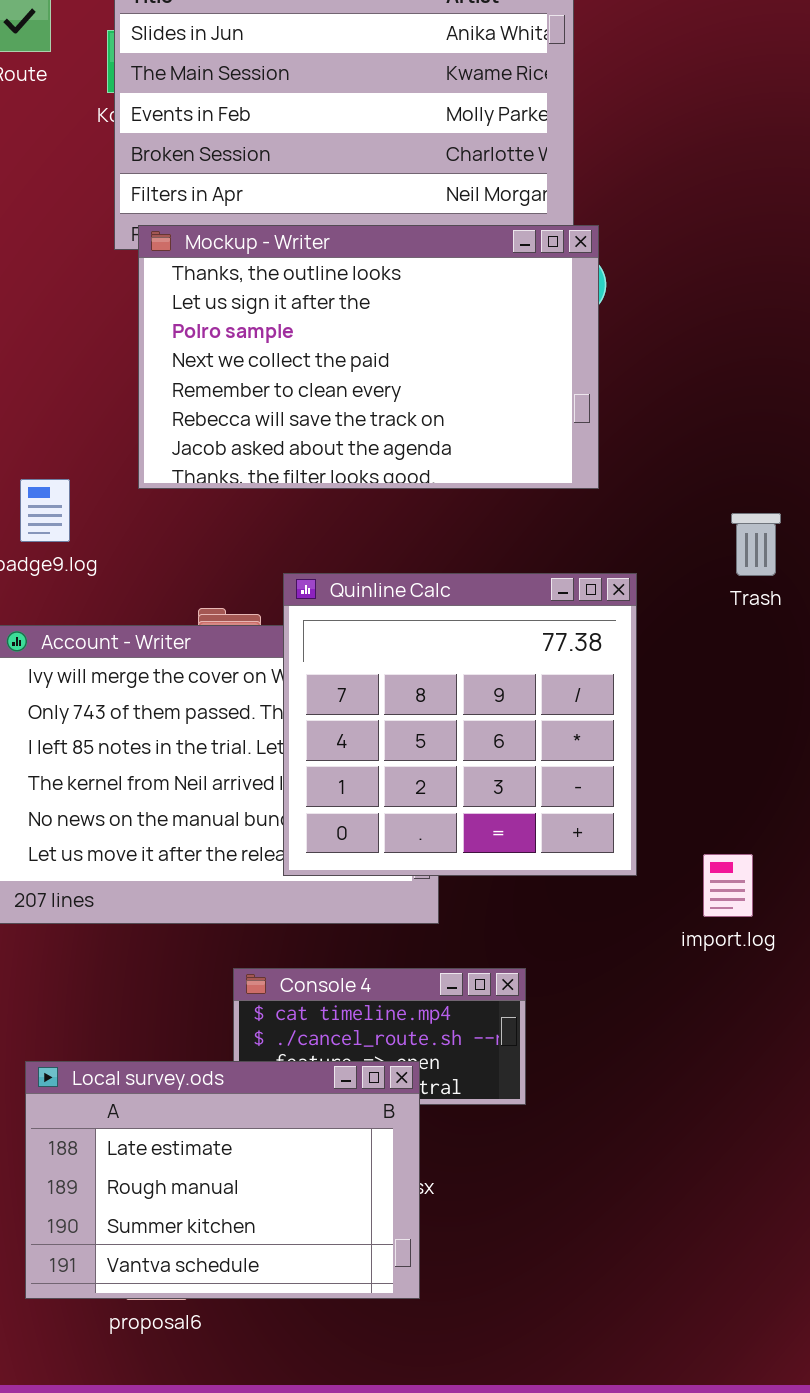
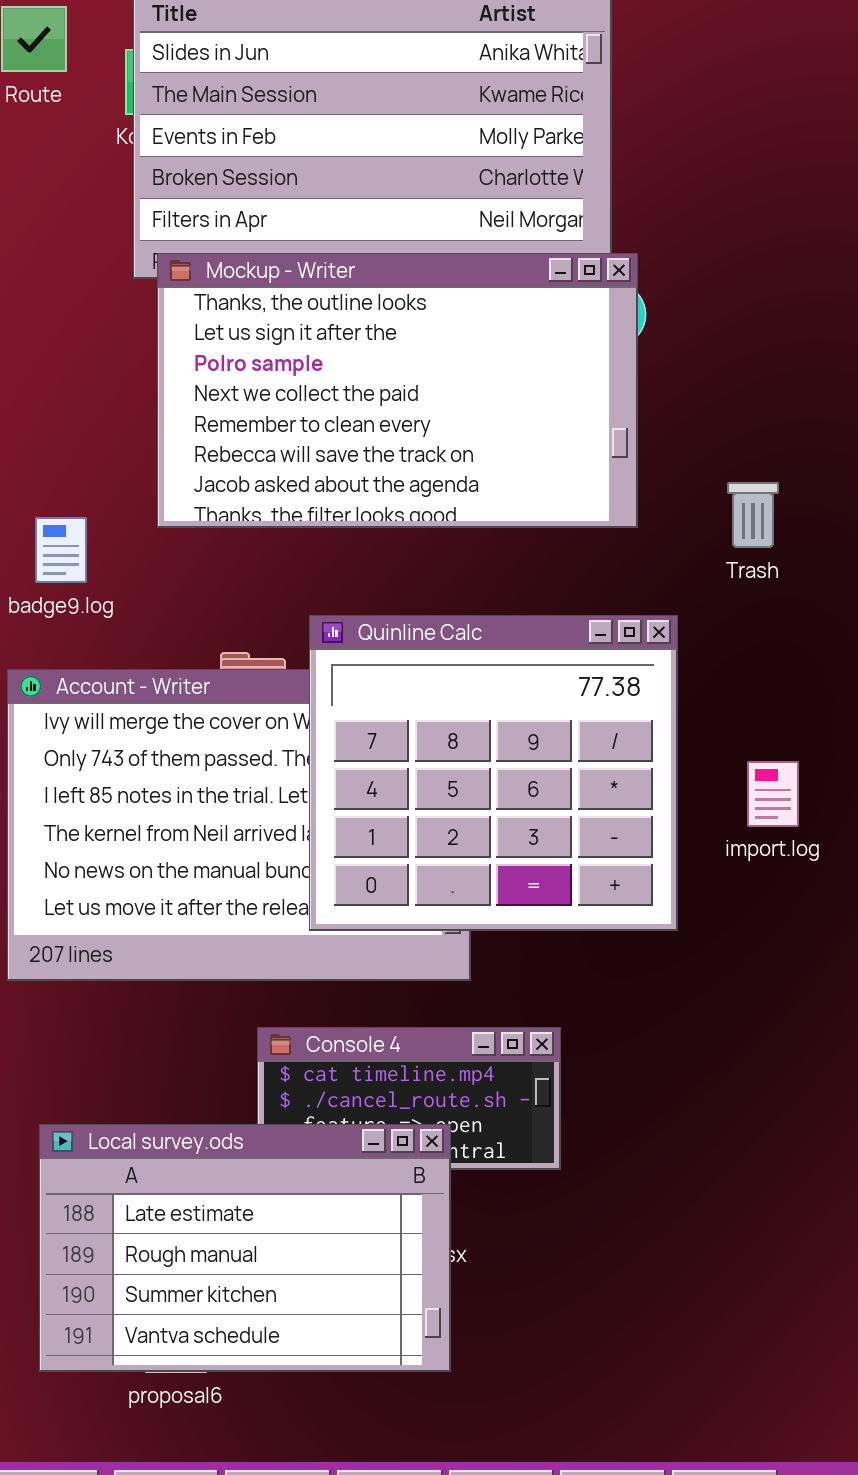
Trash: [731,513,781,576] -> [727,482,779,548], moved
import.log: [703,854,753,917] -> [747,761,799,827], moved

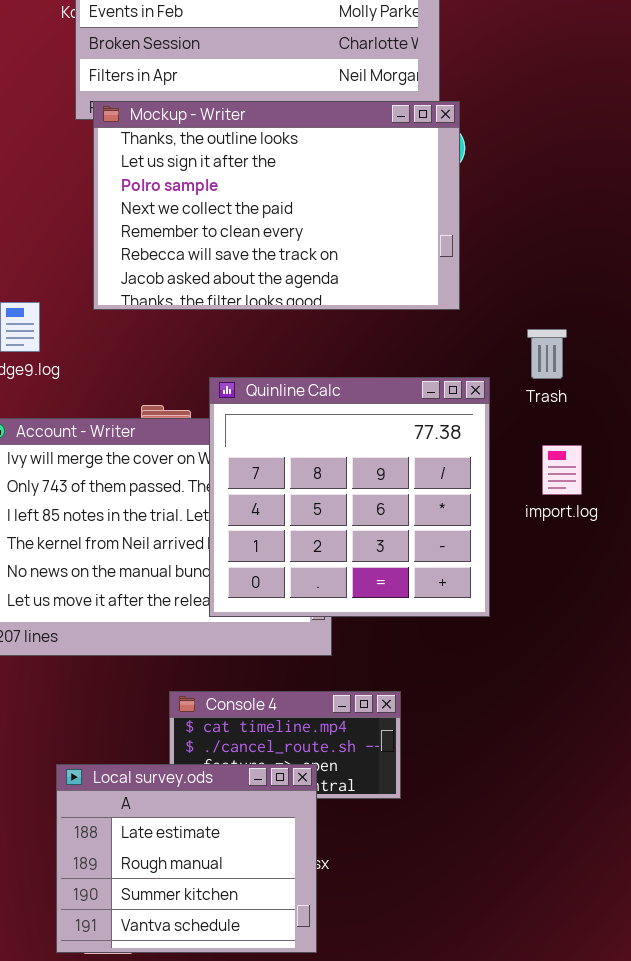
Trash: [727,482,779,548] -> [527,329,567,379], moved
import.log: [747,761,799,827] -> [542,445,582,495], moved
Local survey.ods: [39,1124,451,1372] -> [56,764,317,953], resized

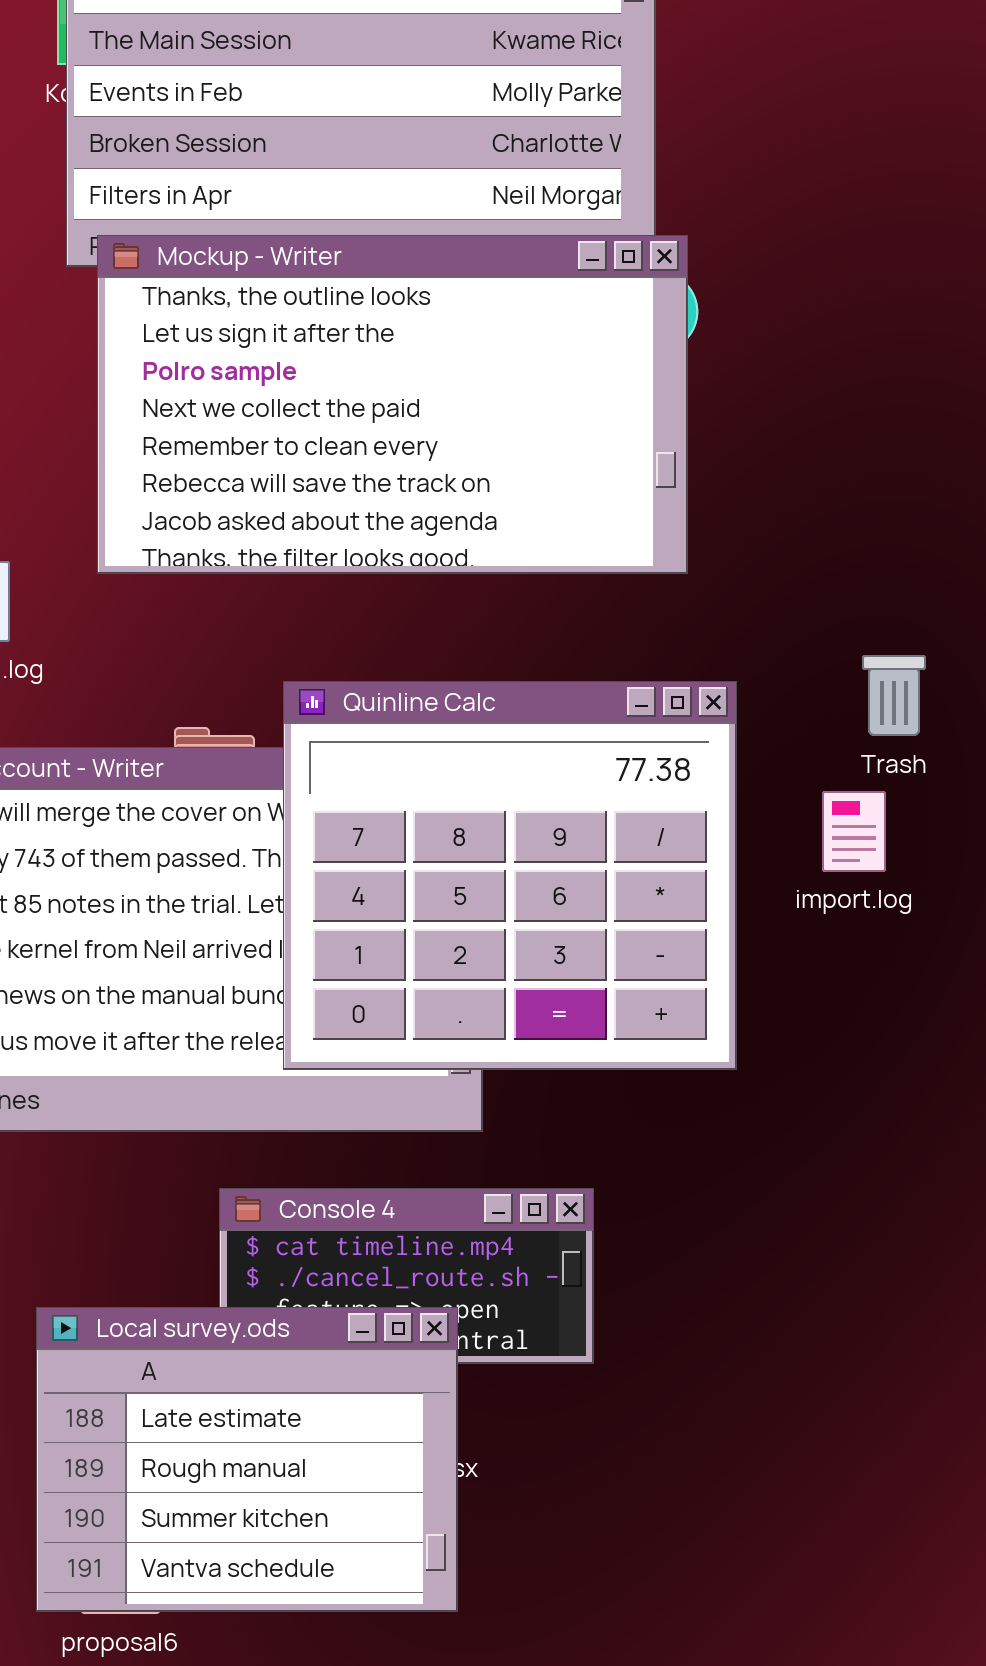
Trash: [527,329,567,379] -> [862,655,926,736], moved

